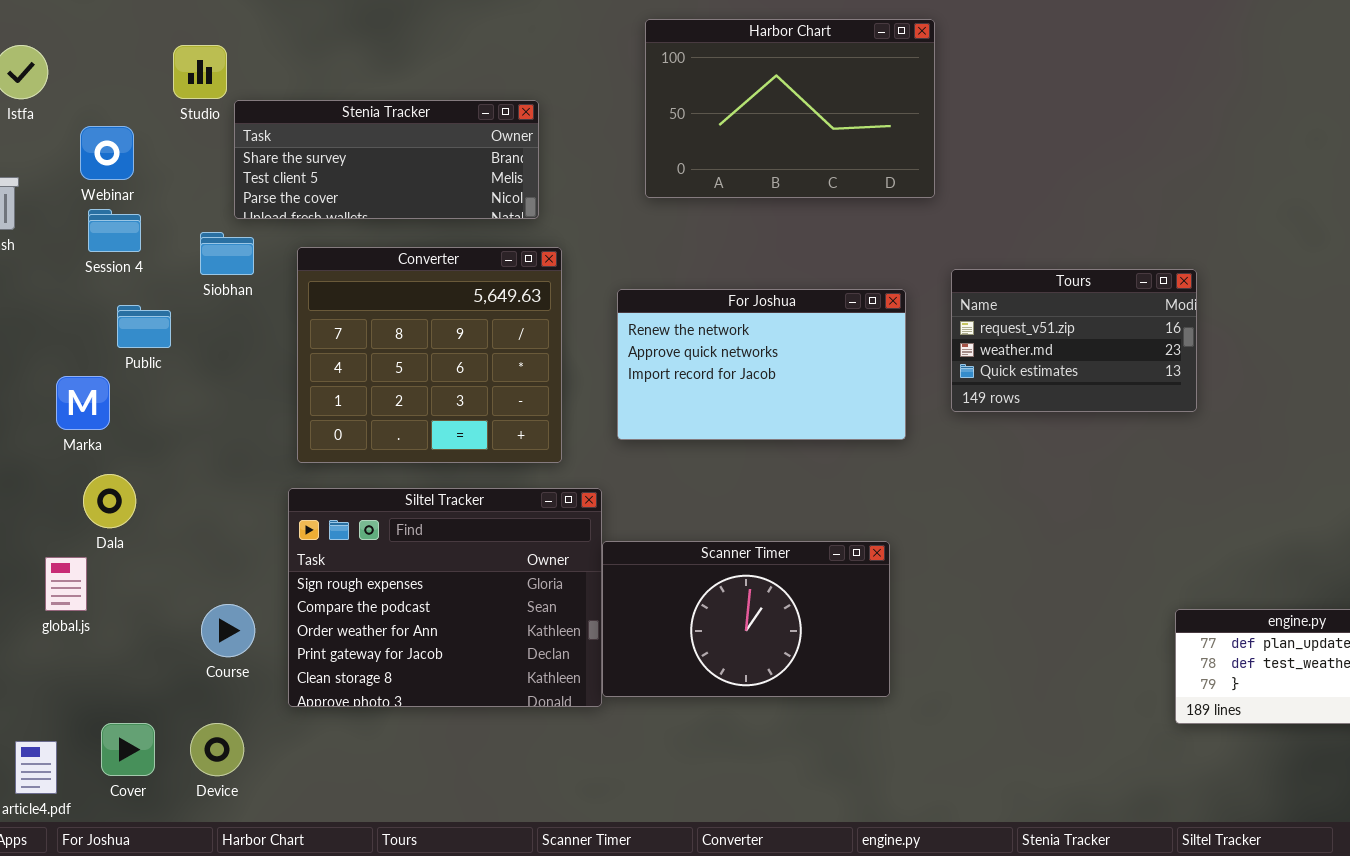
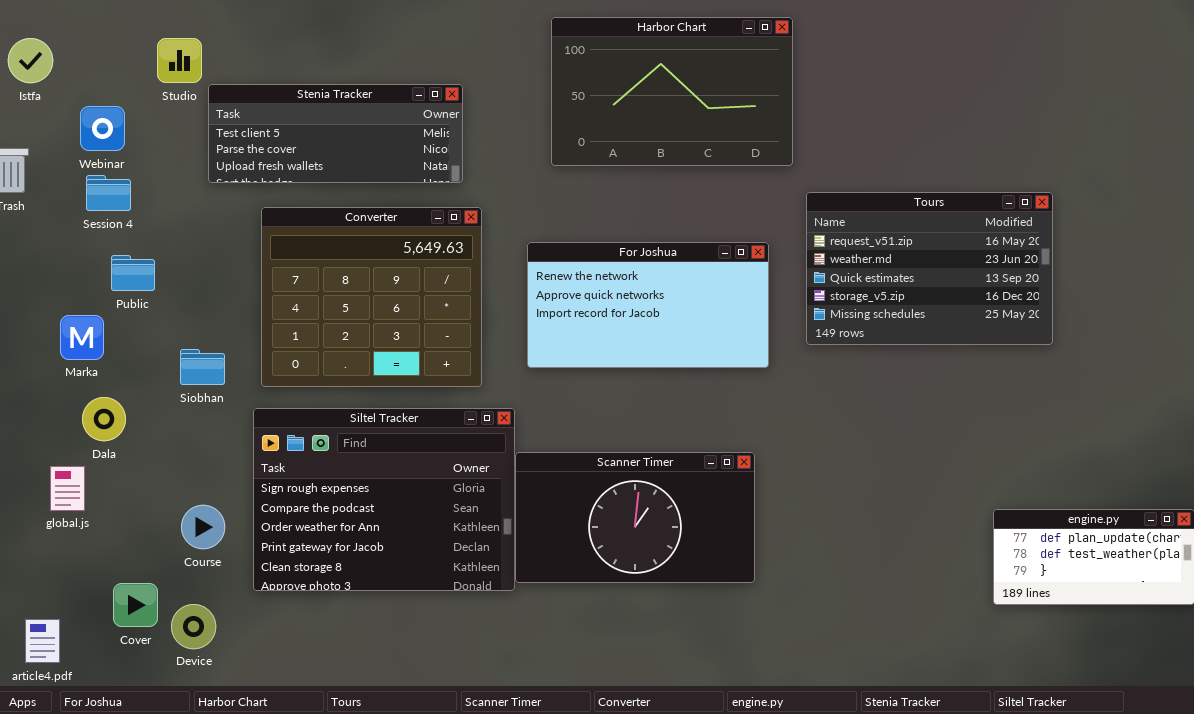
Stenia Tracker: [234,100,539,219] -> [208,84,463,183], scrolled down 1 row
Siobhan: [200,232,254,275] -> [180,349,225,385], moved
Tours: [951,269,1197,412] -> [806,192,1053,345], resized
Cover: [101,723,155,776] -> [113,583,158,627], moved

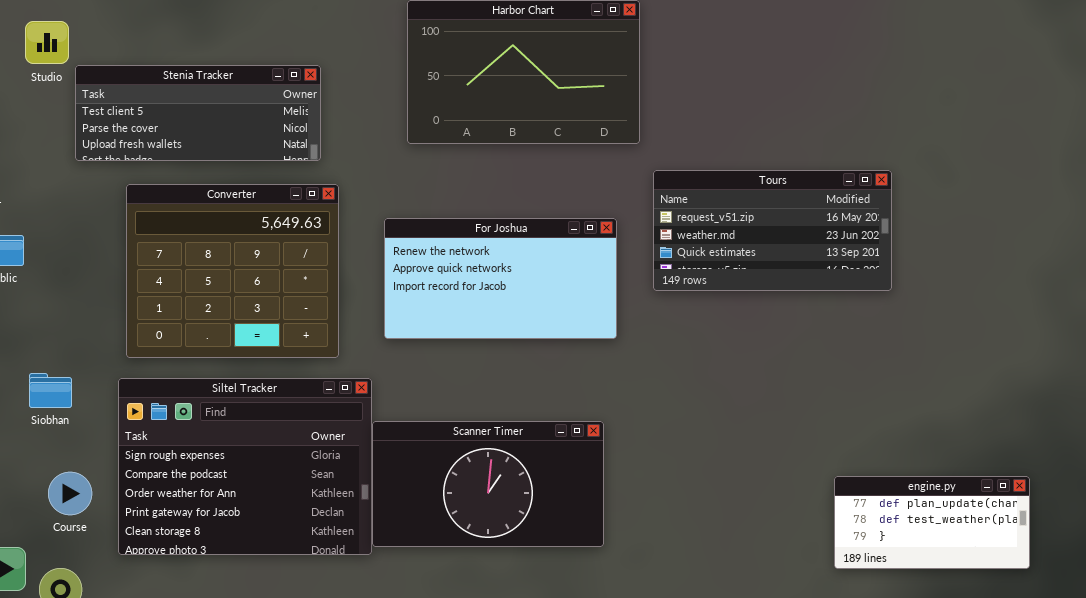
Tours: [806,192,1053,345] -> [653,170,892,291], resized
Siobhan: [180,349,225,385] -> [29,373,72,408], moved

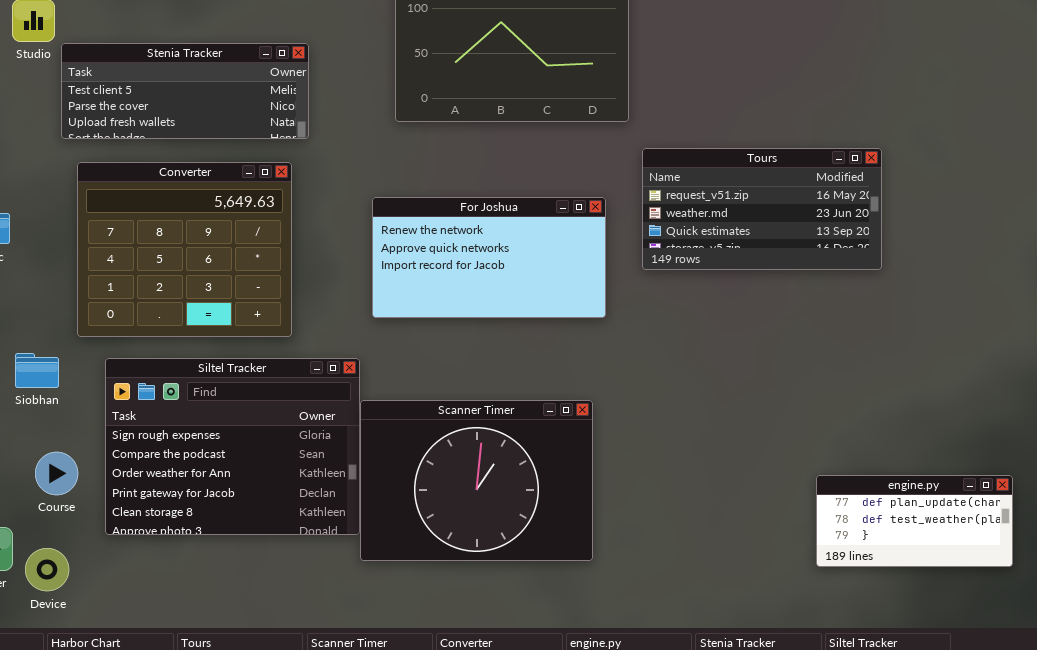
Converter: [126,184,339,358] -> [77,162,292,337], moved
Scanner Timer: [372,421,604,547] -> [360,400,593,561], resized
engine.py: [834,476,1030,569] -> [816,475,1013,567], moved

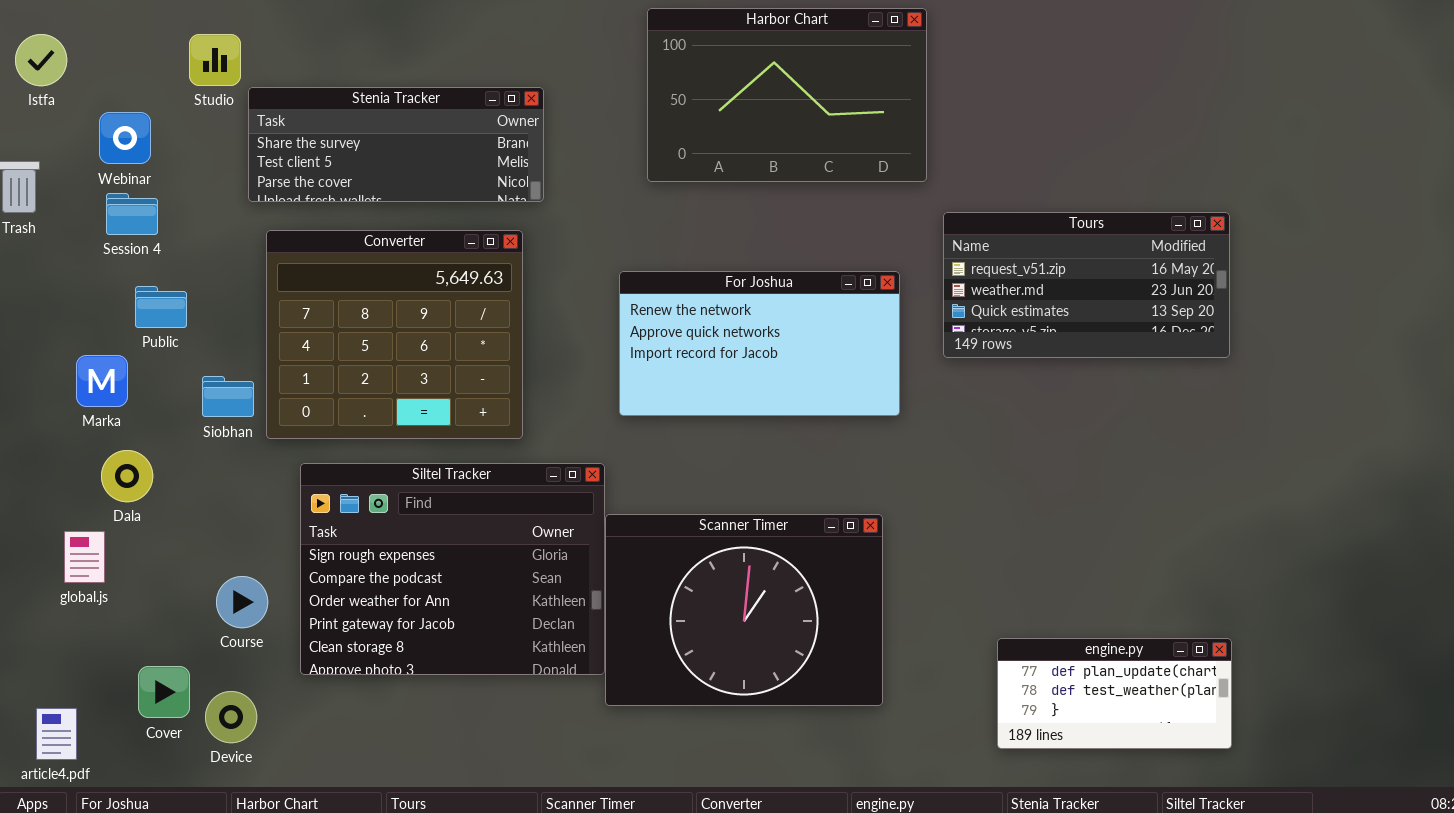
Stenia Tracker: [61,43,309,139] -> [248,87,544,202], scrolled up 1 row
Siobhan: [15,353,59,388] -> [202,376,254,417], moved
engine.py: [816,475,1013,567] -> [997,638,1232,749], moved

